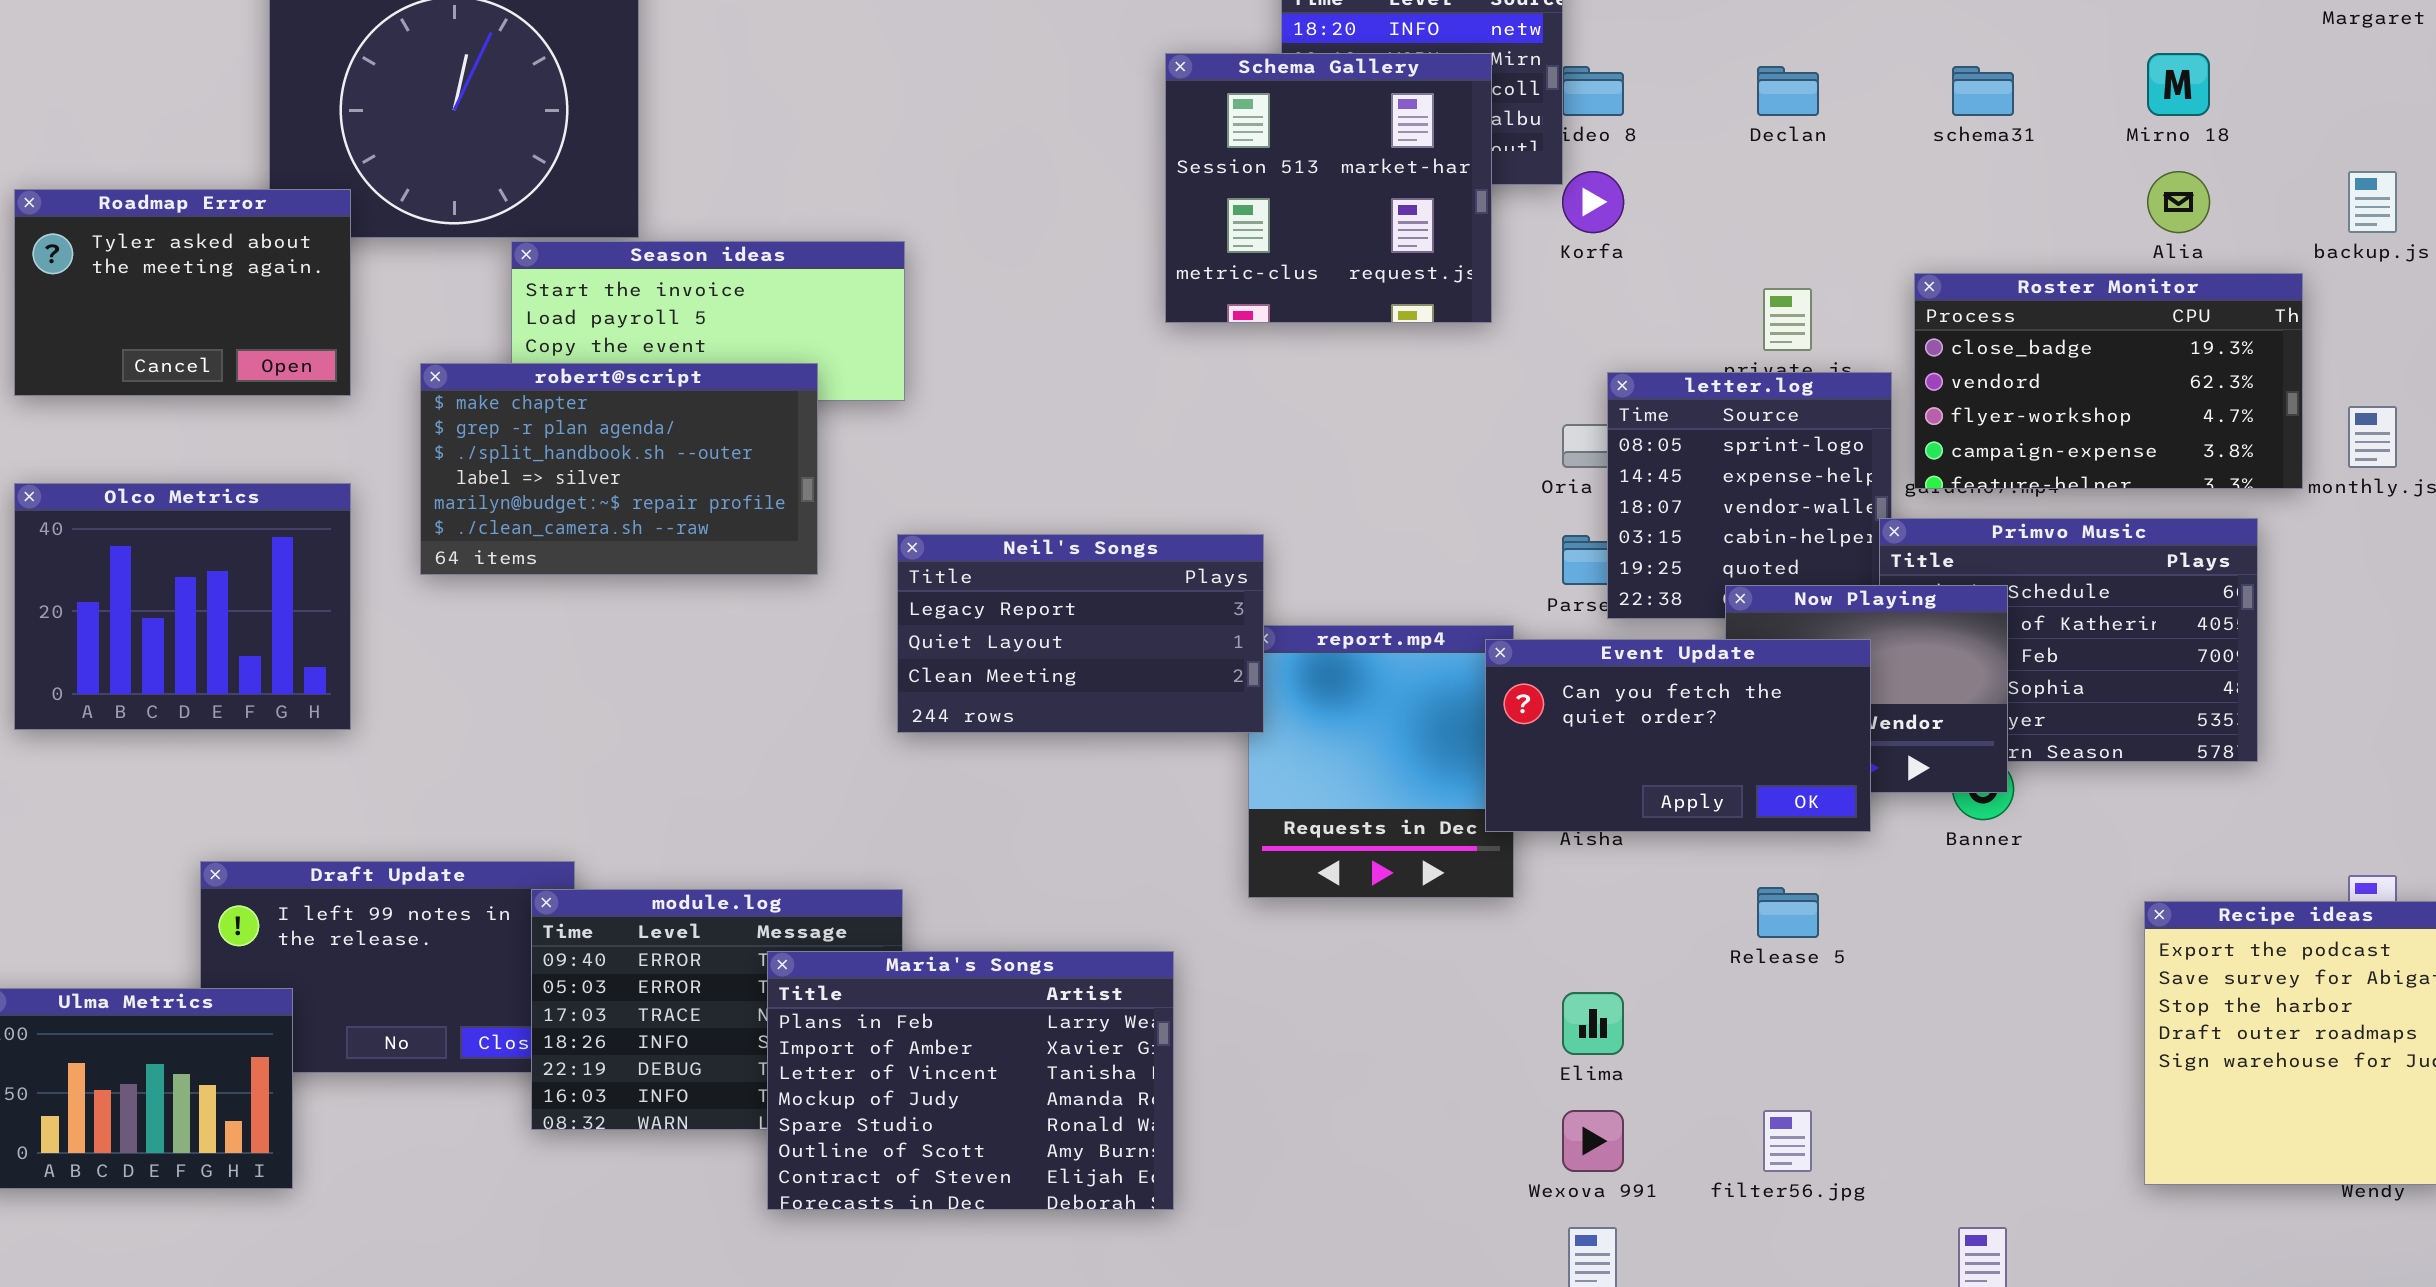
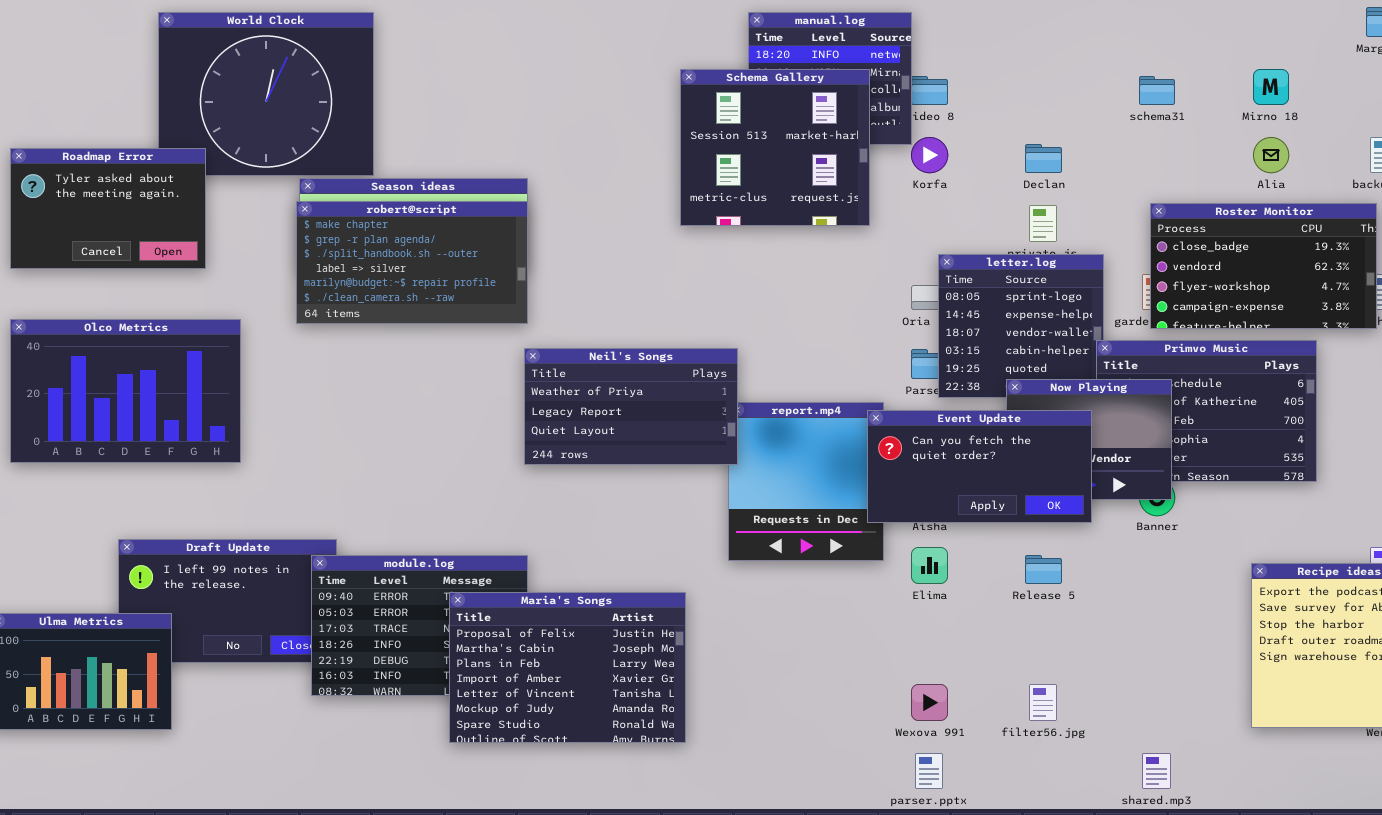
Declan: [1757,66,1819,116] -> [1025,144,1062,173], moved
Roster Monitor: [1914,273,2303,489] -> [1150,203,1377,329], moved
robert@script: [420,363,818,575] -> [296,201,528,324], moved
Olco Metrics: [14,483,351,730] -> [10,319,241,463], resized
Neil's Songs: [897,534,1264,733] -> [524,348,738,465], scrolled up 1 row
Maria's Songs: [767,951,1174,1210] -> [449,592,686,743], scrolled up 2 rows
Elima: [1562,992,1624,1055] -> [911,547,948,584], moved

